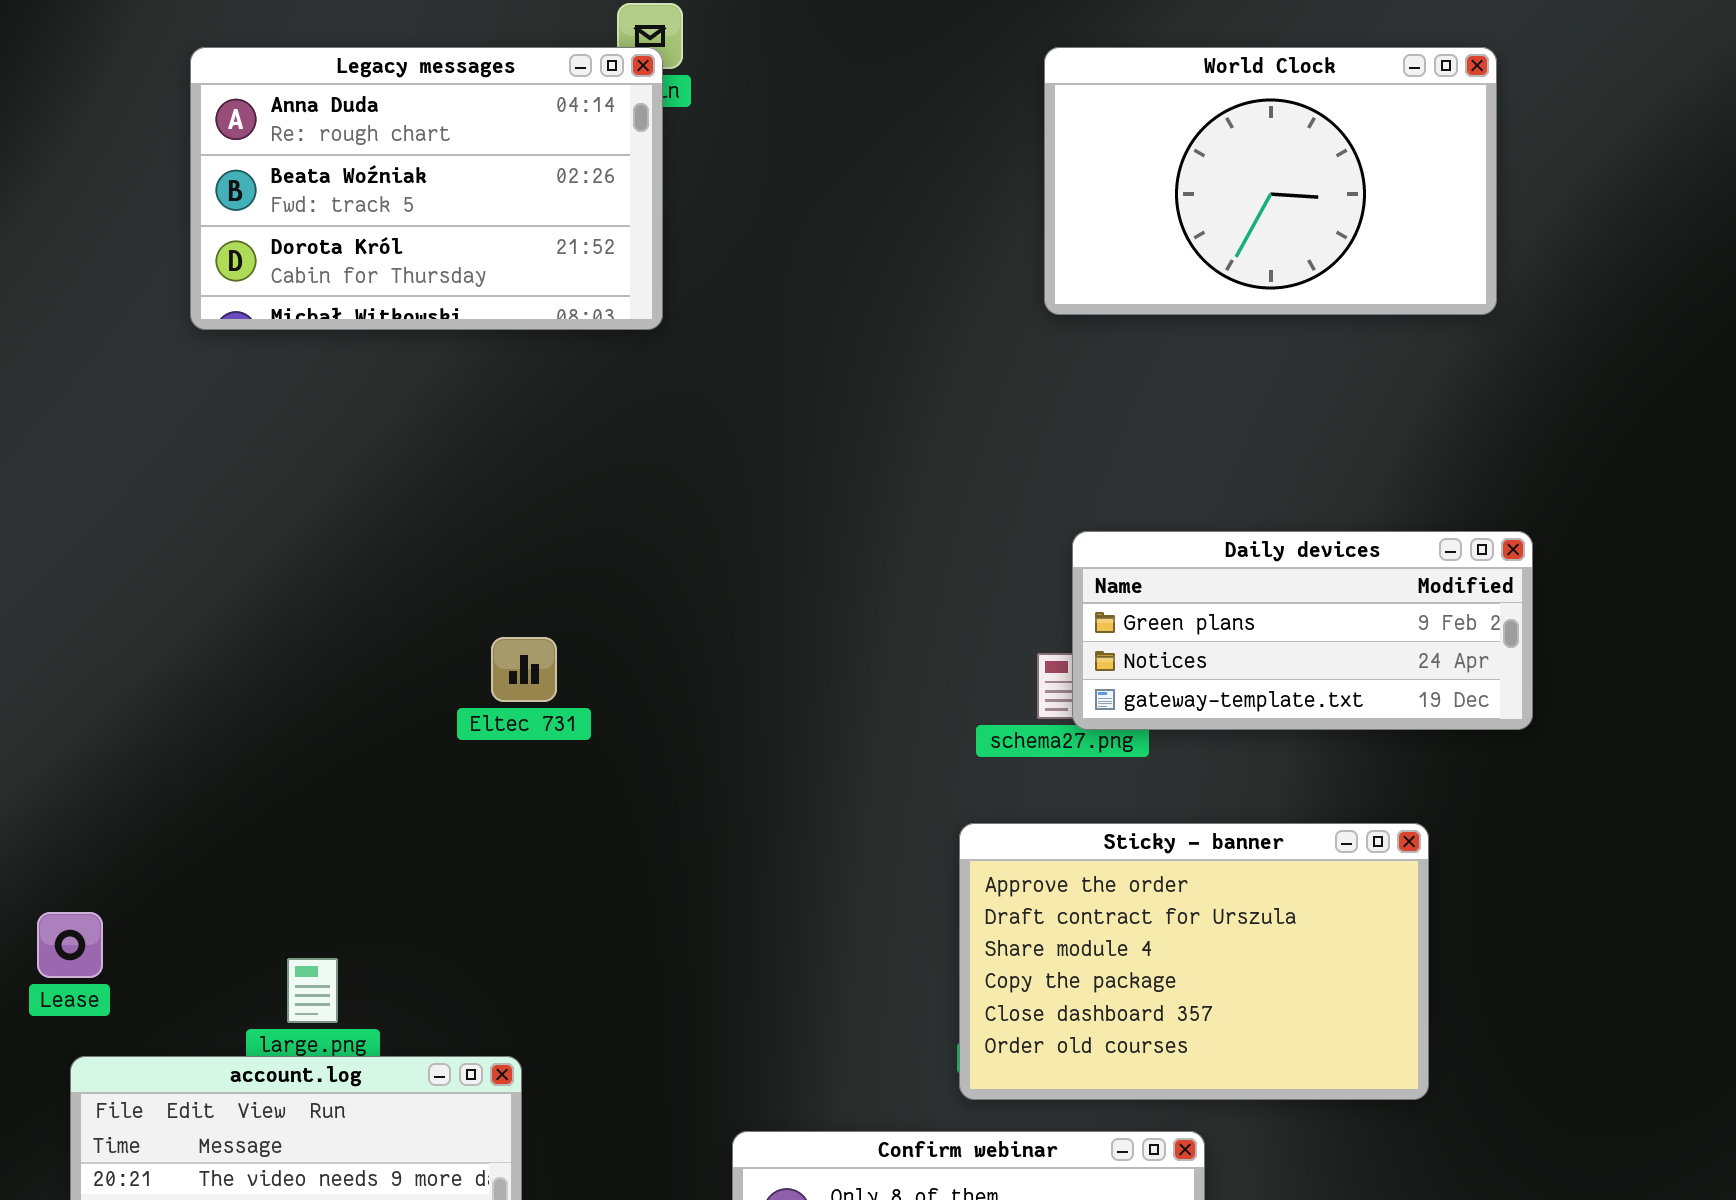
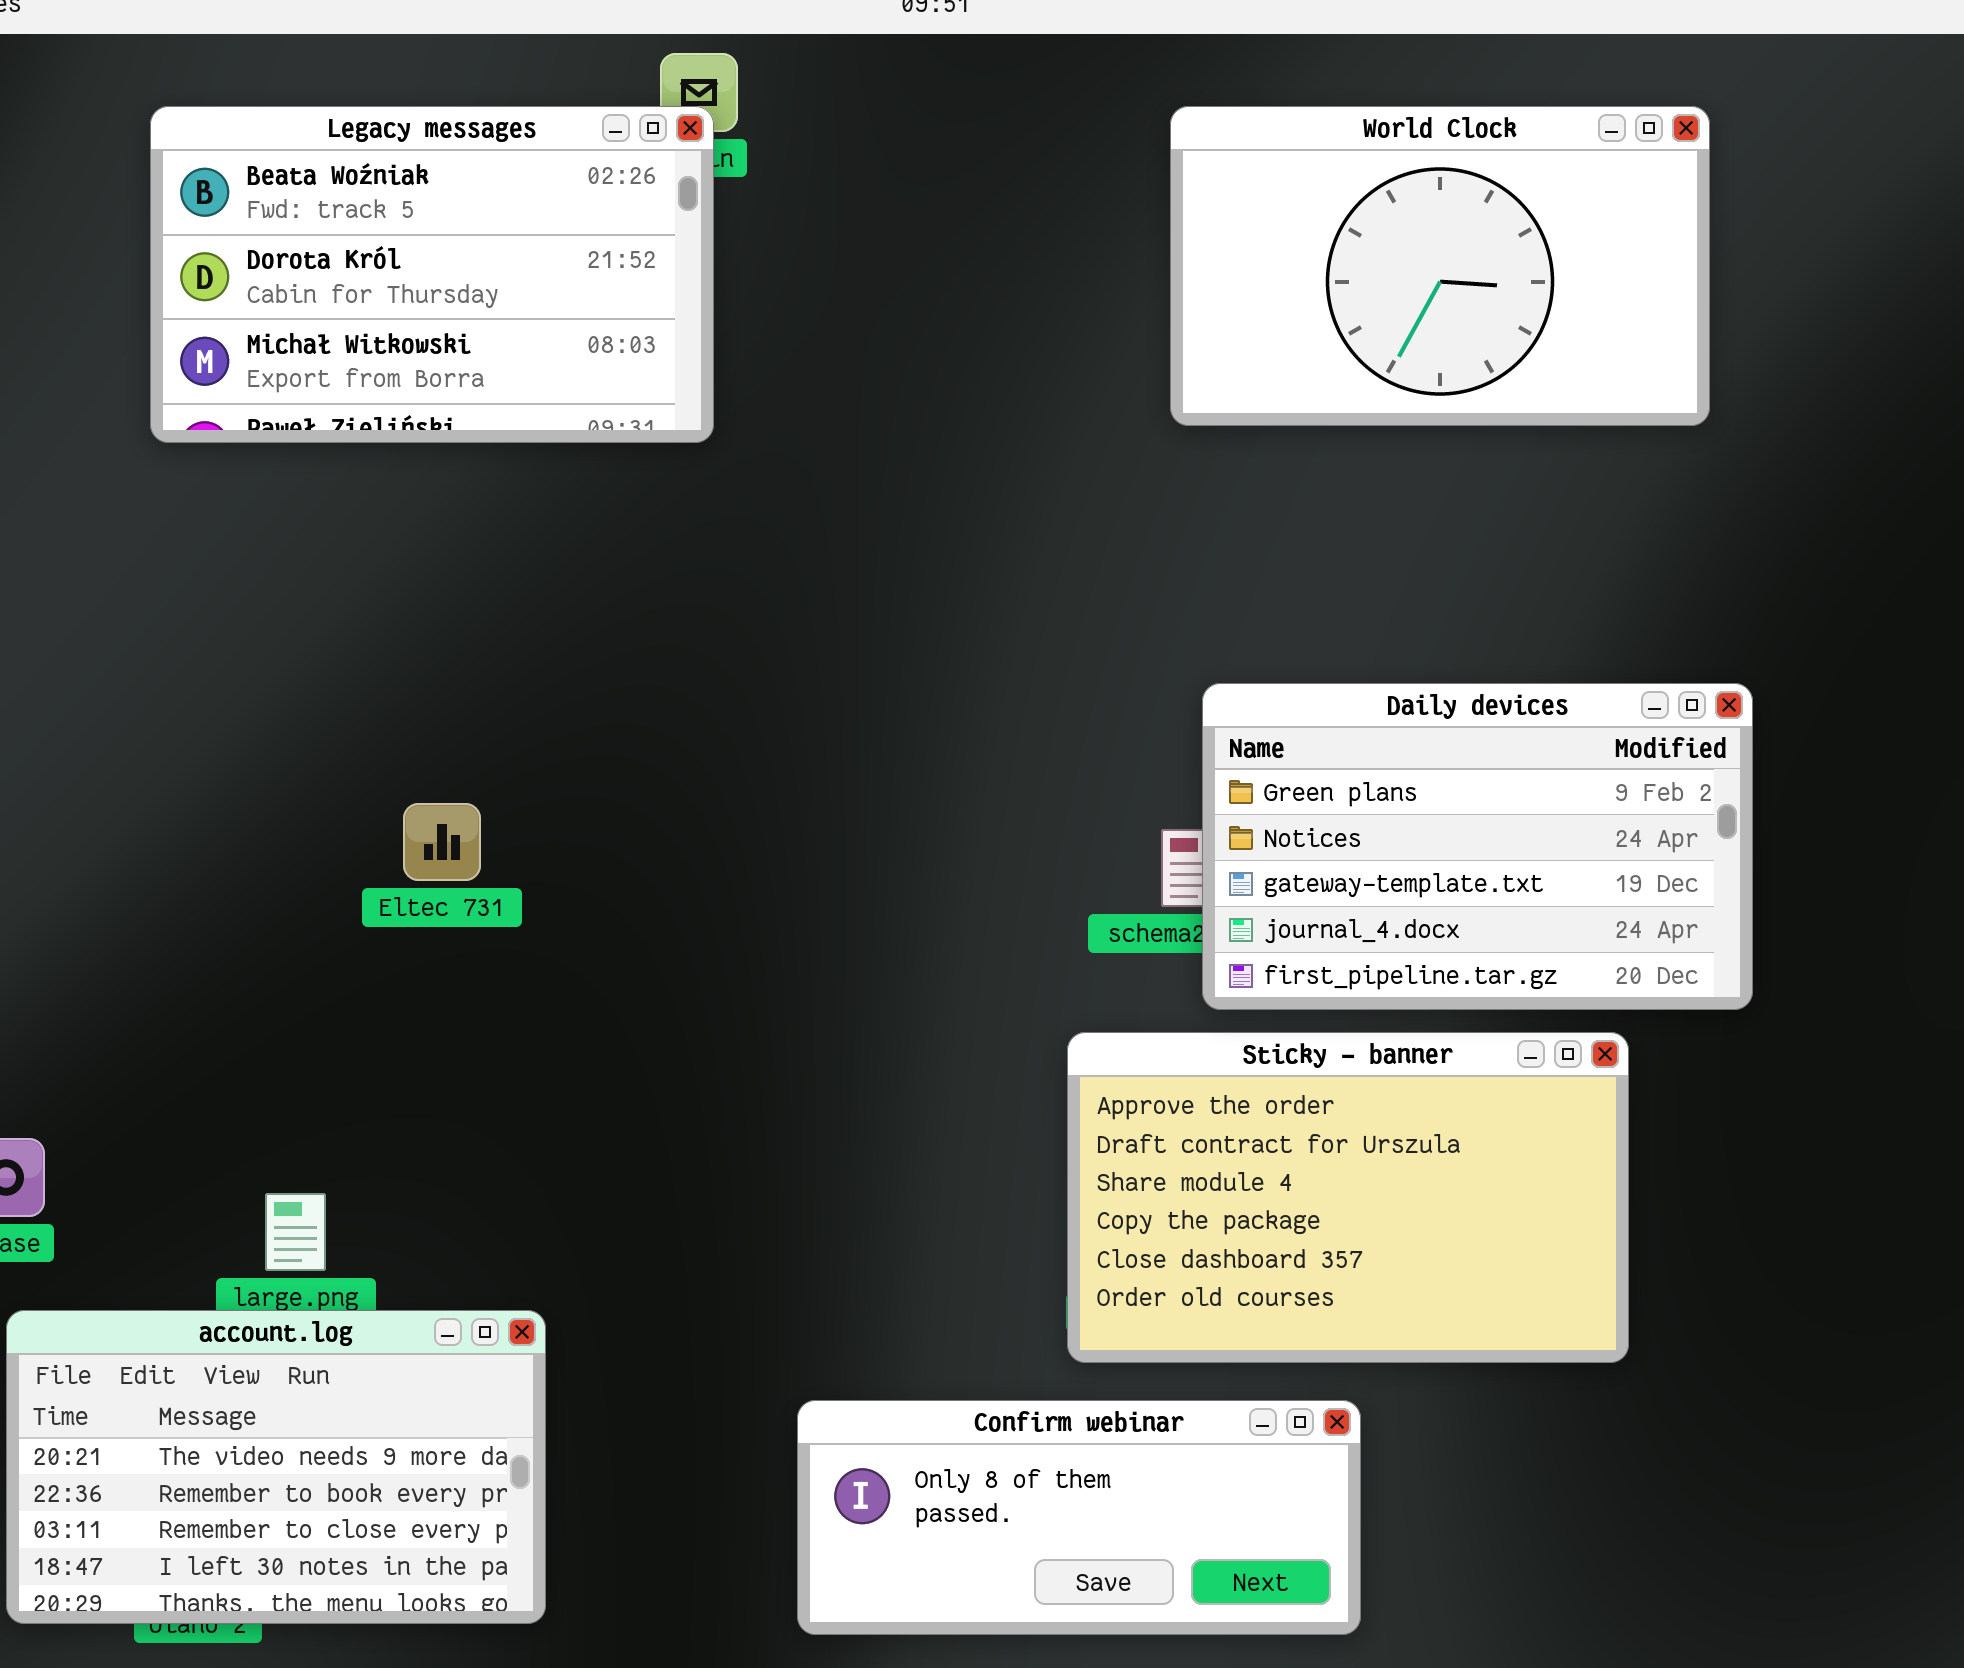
Legacy messages: [190,47,663,330] -> [150,106,714,443], scrolled down 1 row
Daily devices: [1072,531,1533,730] -> [1202,683,1753,1010], resized
Eltec 731: [491,637,557,702] -> [403,803,481,881], moved

